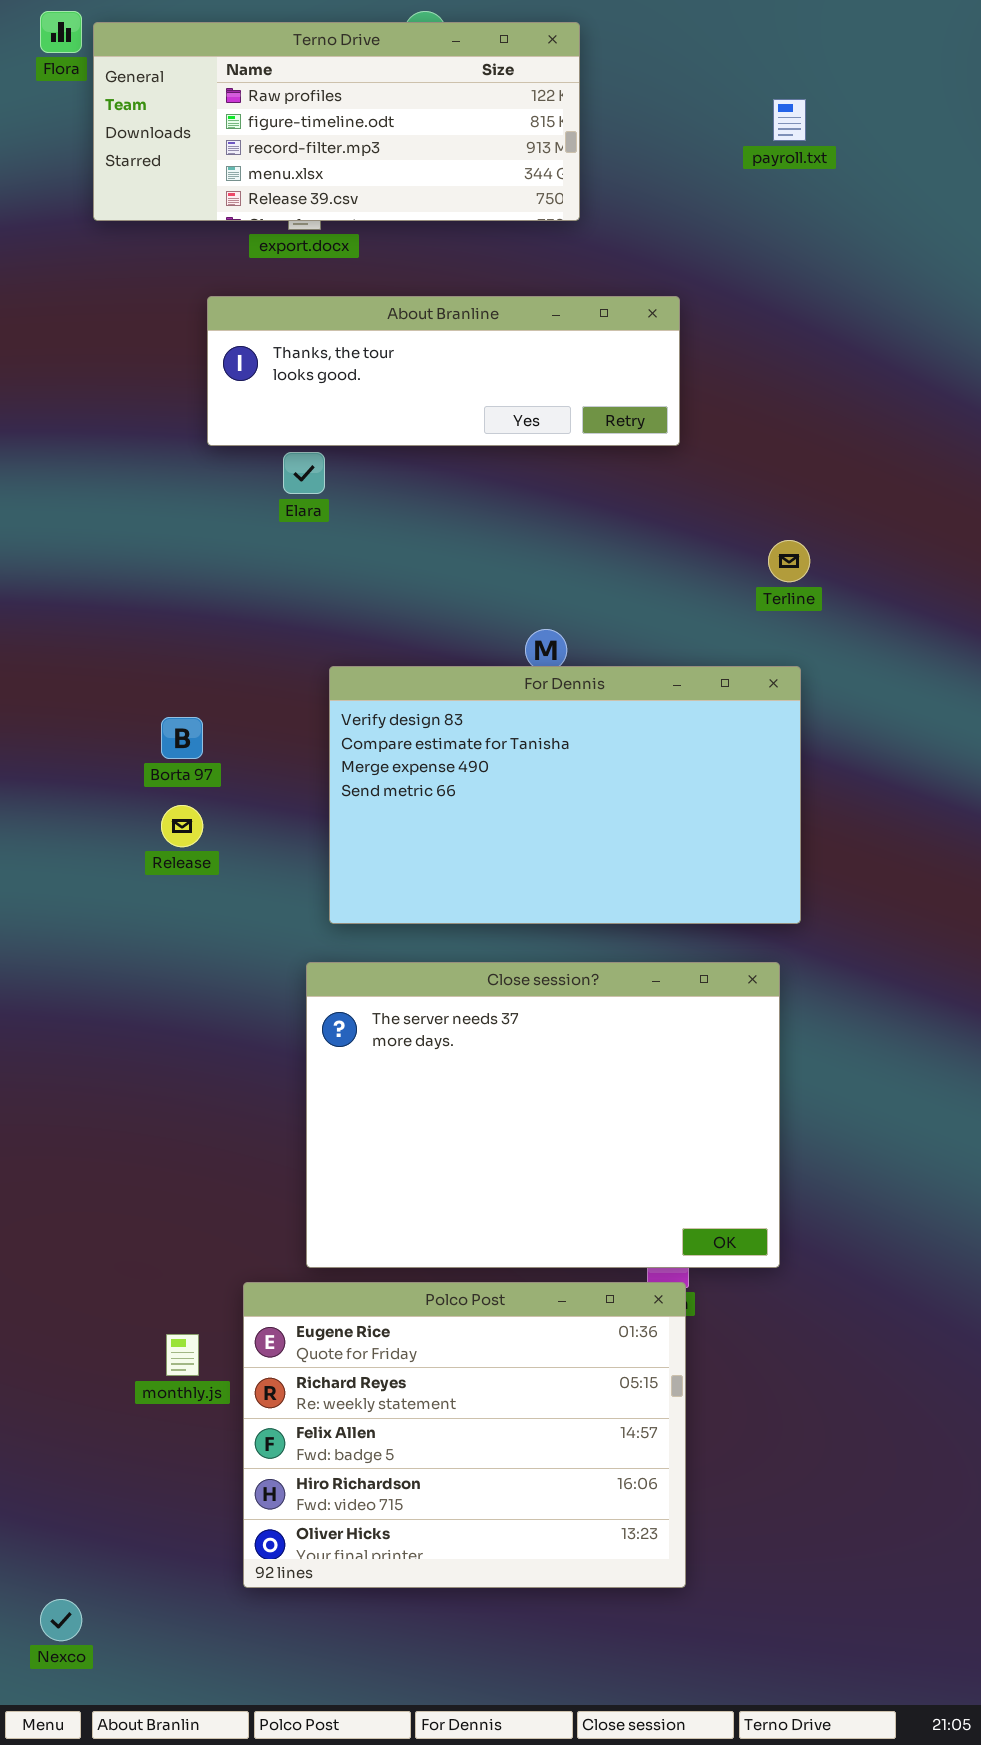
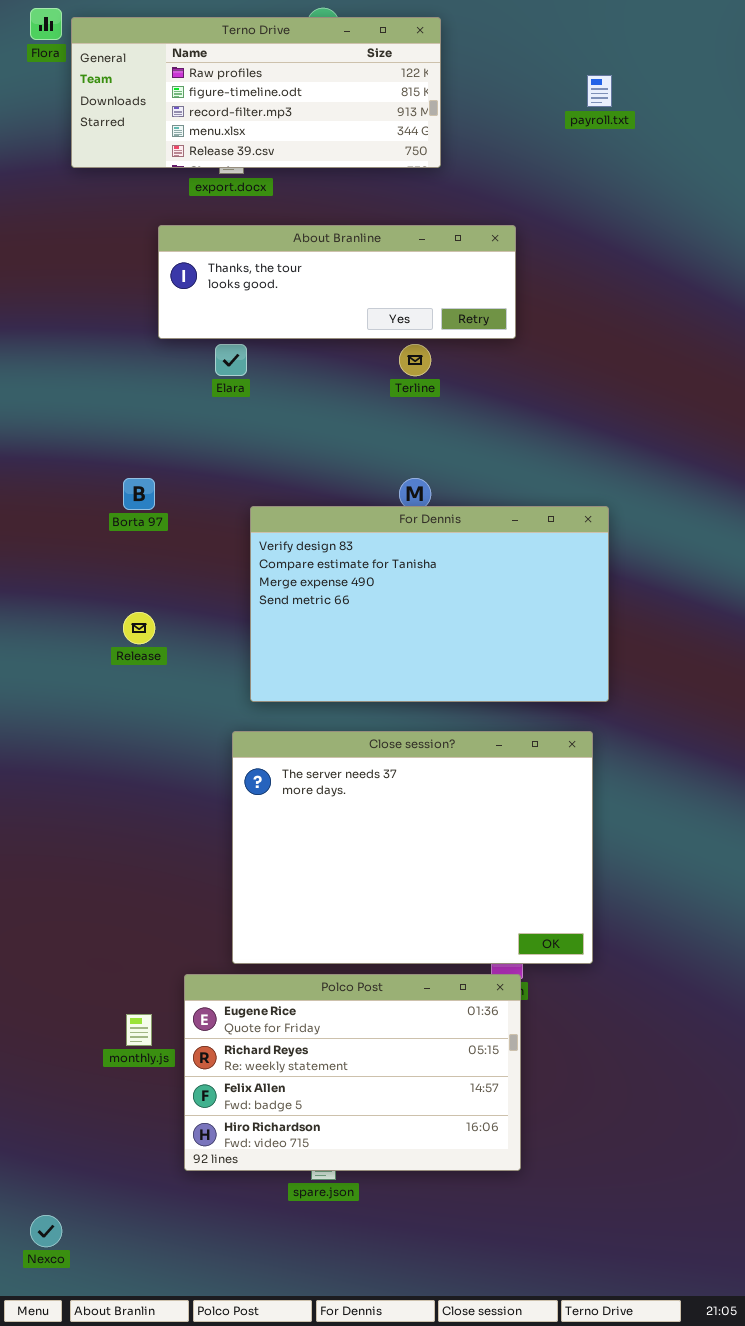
Terline: [768,540,810,582] -> [399,344,431,376], moved
Borta 97: [161,717,203,759] -> [123,478,155,510], moved
Polco Post: [243,1282,686,1588] -> [184,974,521,1171], resized

